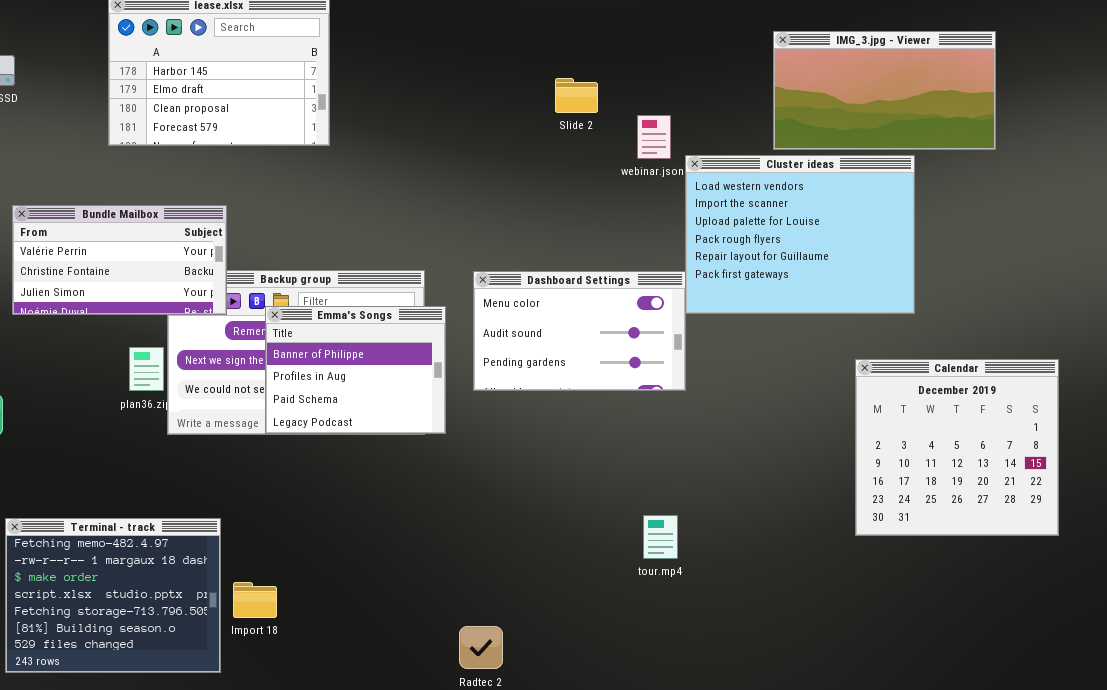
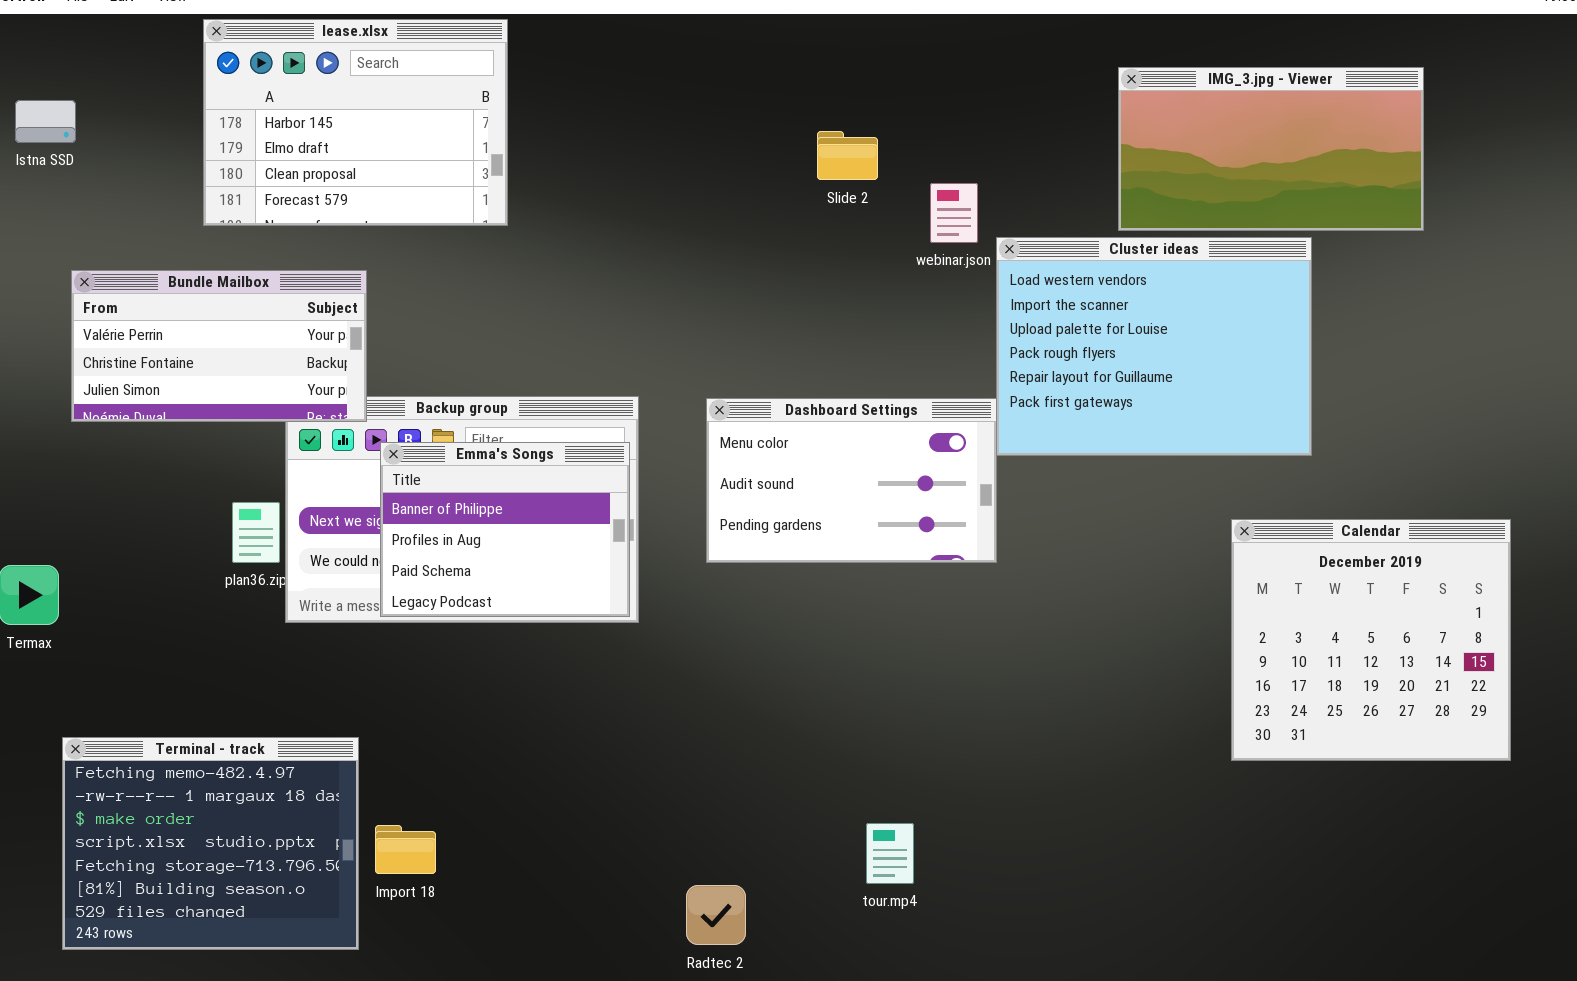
Bundle Mailbox: [12,205,227,315] -> [71,270,367,422], moved
Emma's Songs: [265,306,446,434] -> [380,442,630,617], moved
tour.mp4: [643,515,678,559] -> [866,823,914,884], moved

